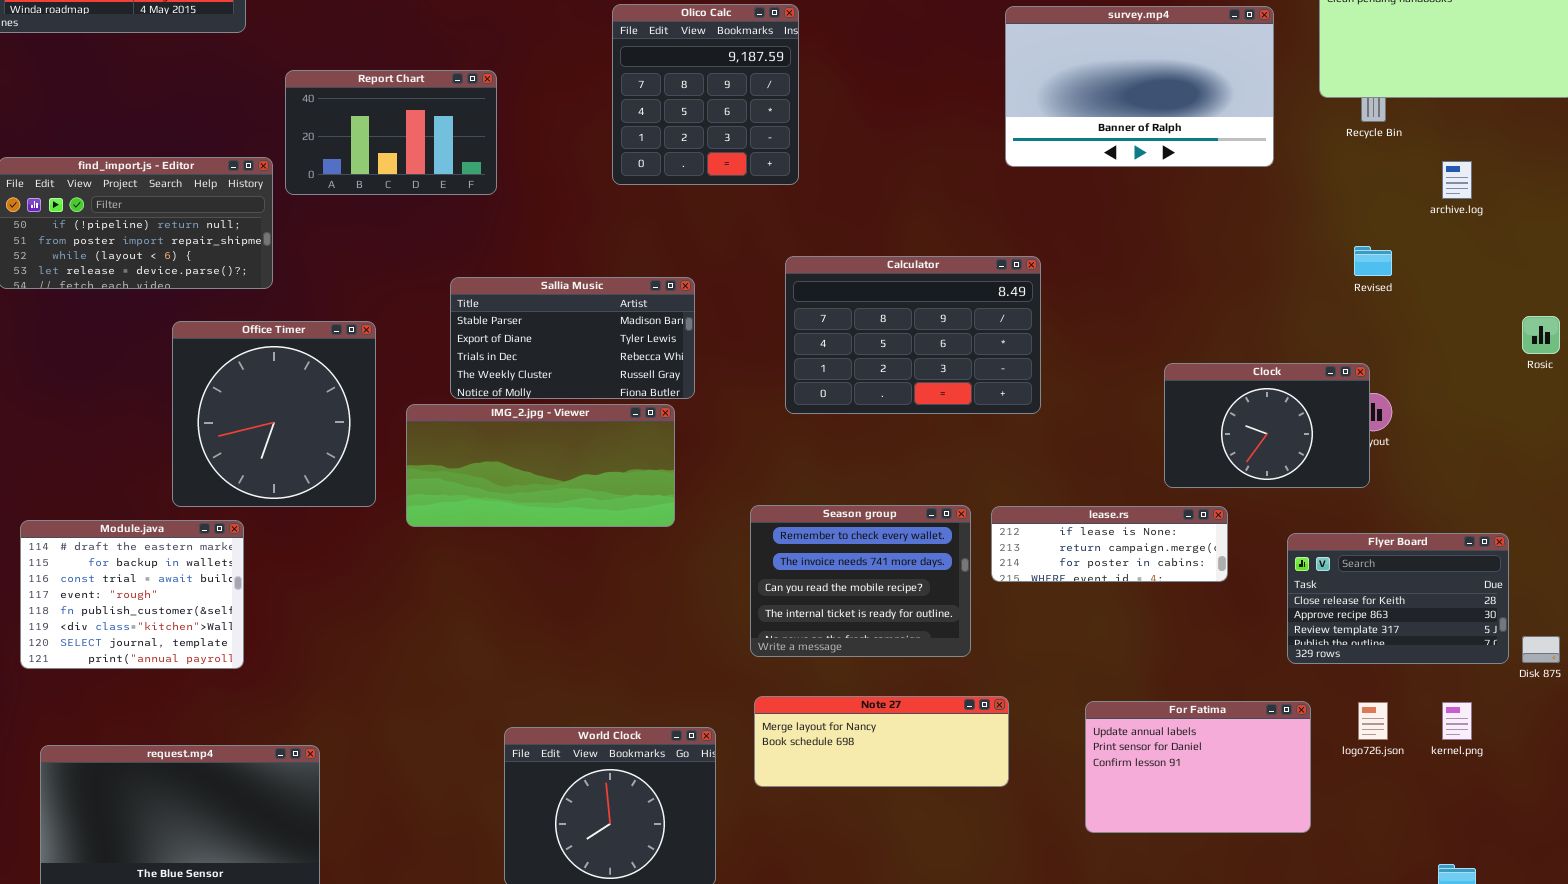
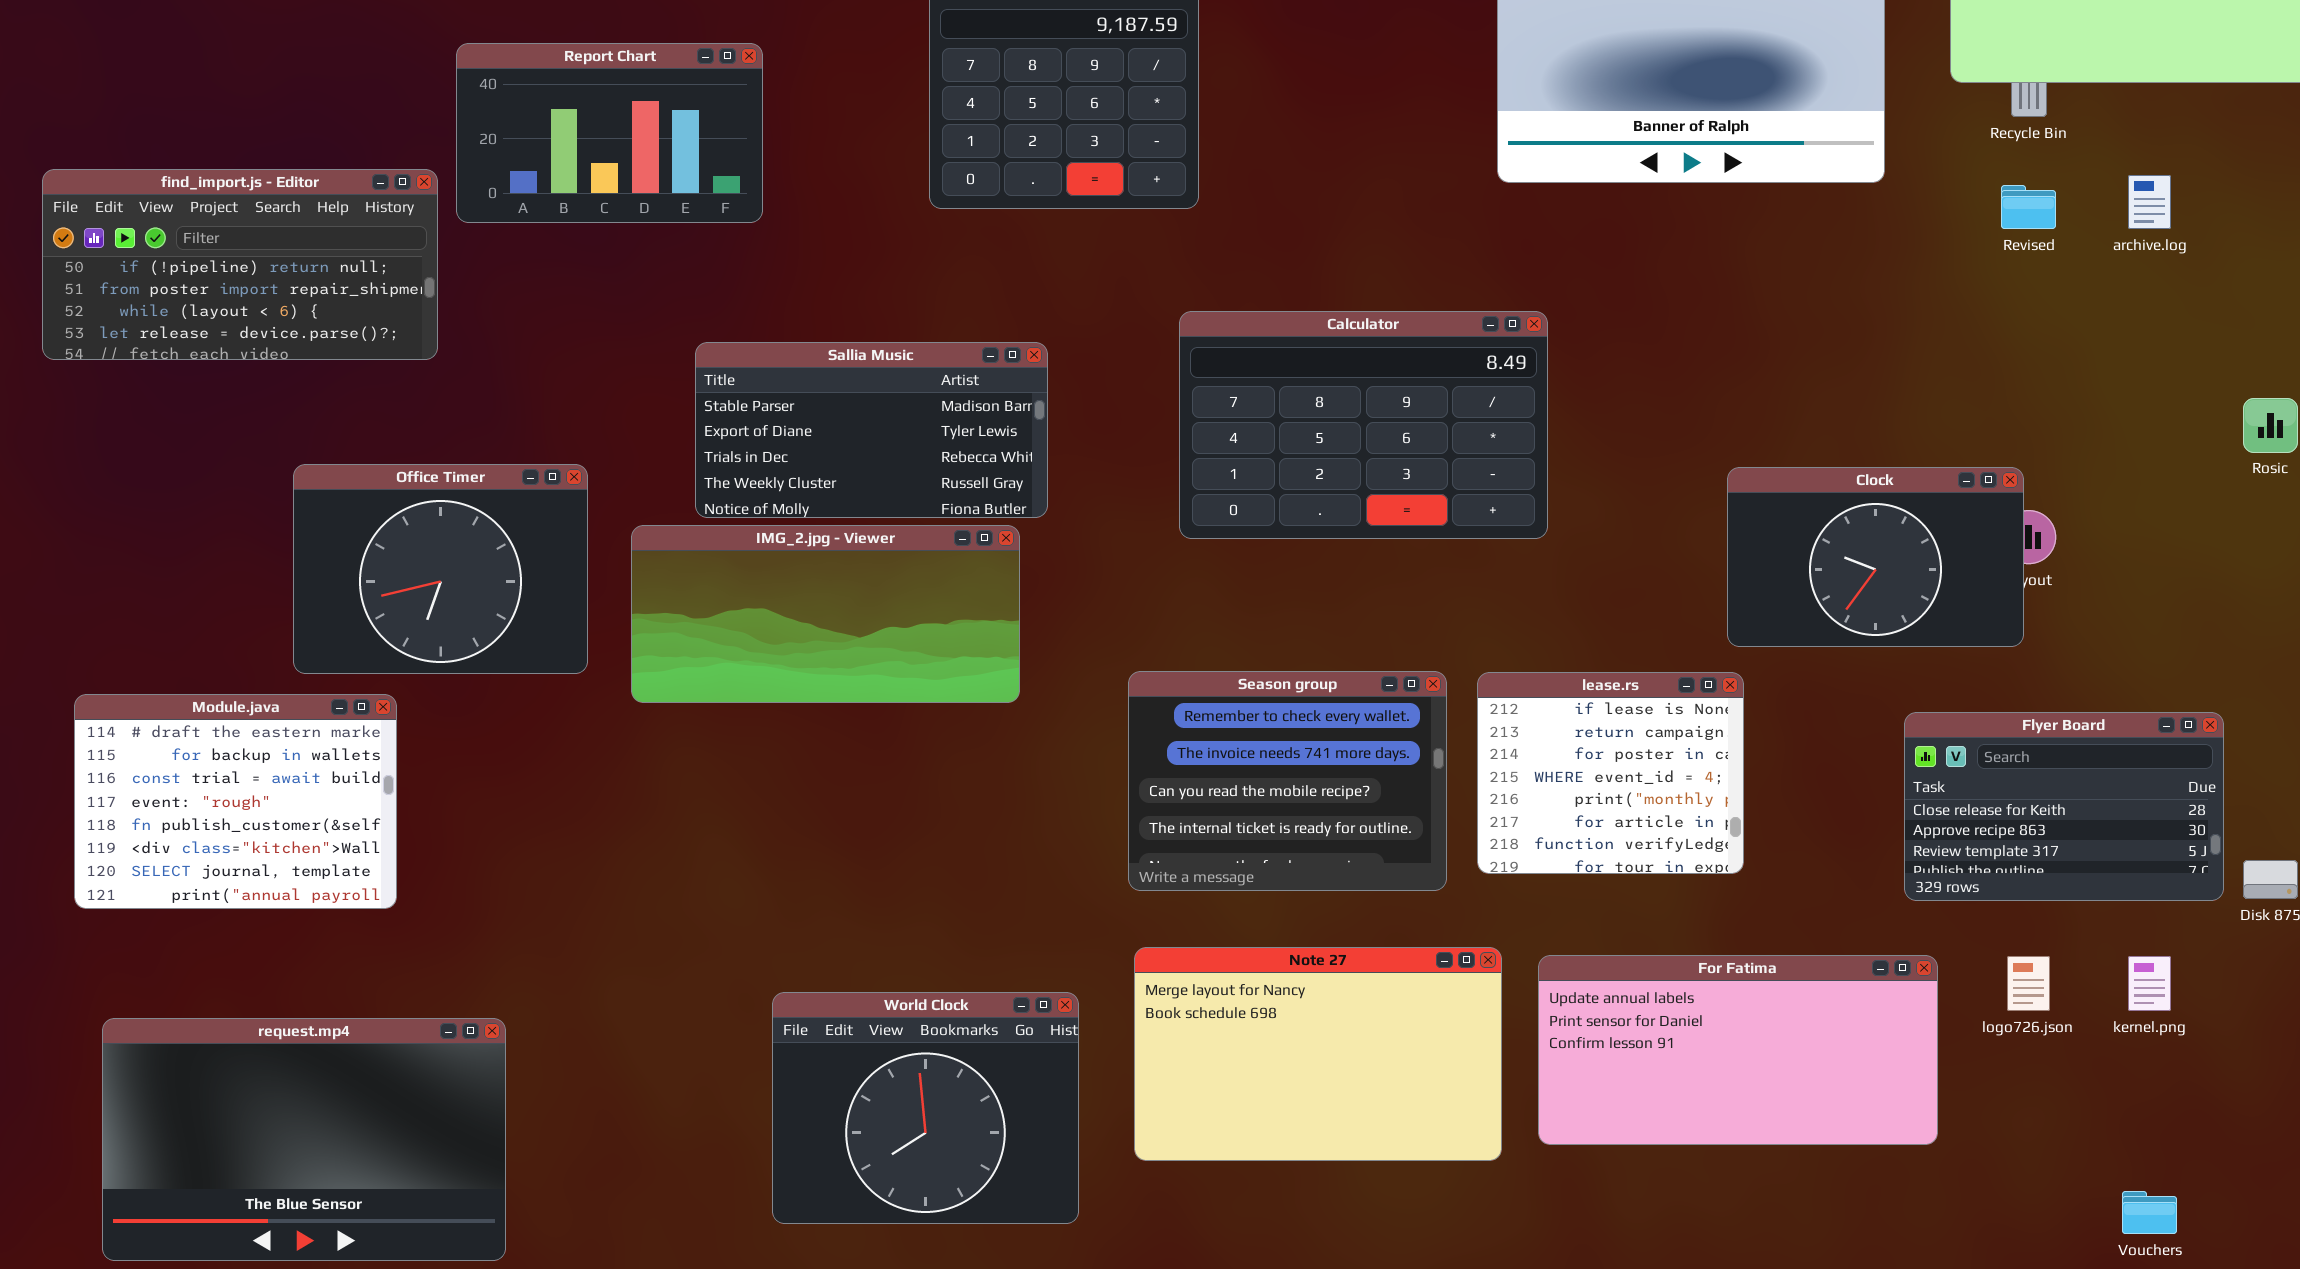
Revised: [1354,246,1392,276] -> [2001,185,2056,229], moved
Office Timer: [172,321,376,507] -> [293,464,588,674], resized
lease.rs: [991,506,1228,582] -> [1477,672,1744,874], resized
Note 27: [754,696,1009,787] -> [1134,947,1502,1161], resized
For Fatima: [1085,701,1311,833] -> [1538,955,1938,1145], resized

